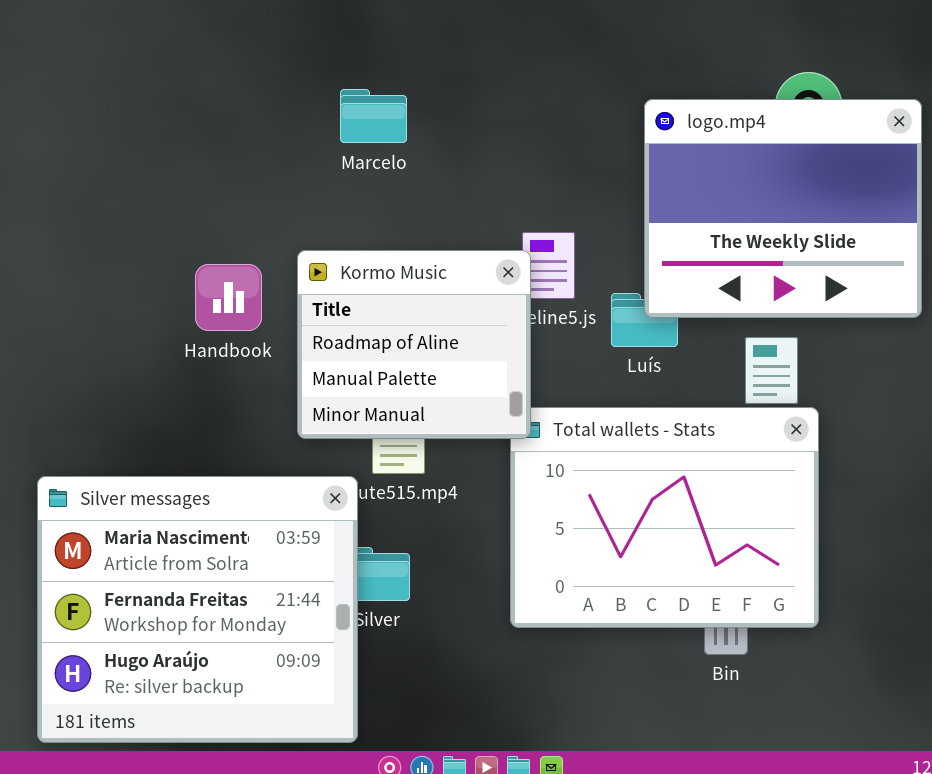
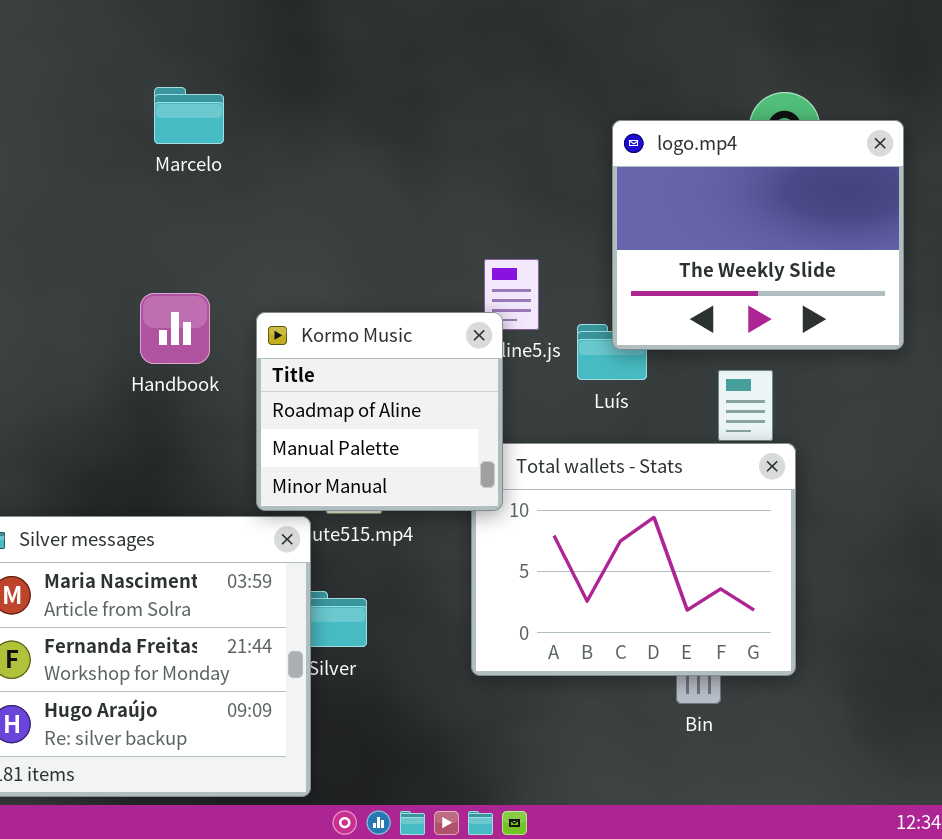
Marcelo: [340,89,407,143] -> [154,87,224,144], moved
Kormo Music: [297,250,531,439] -> [256,312,503,511], moved

